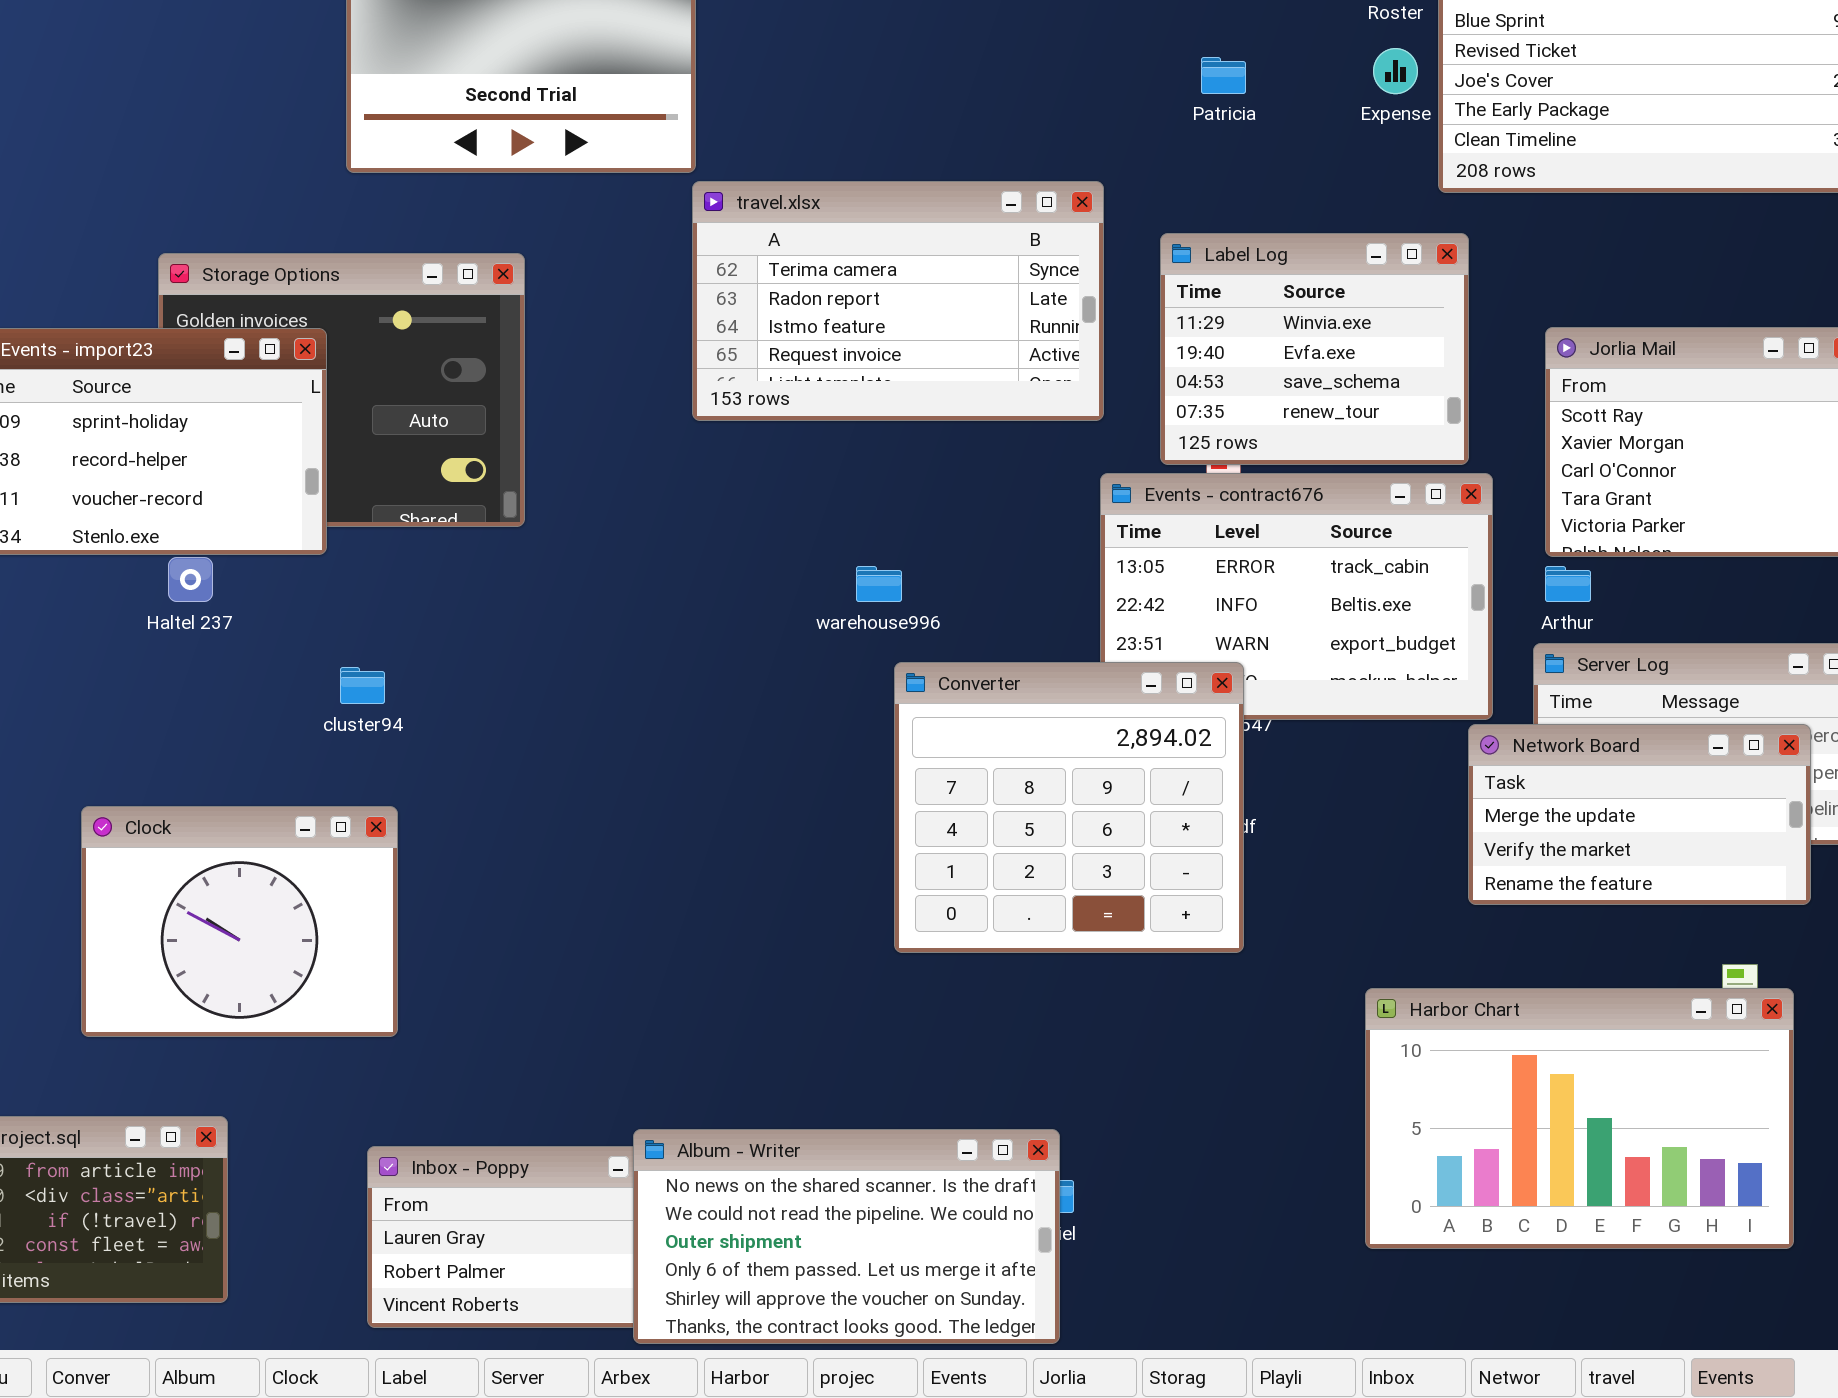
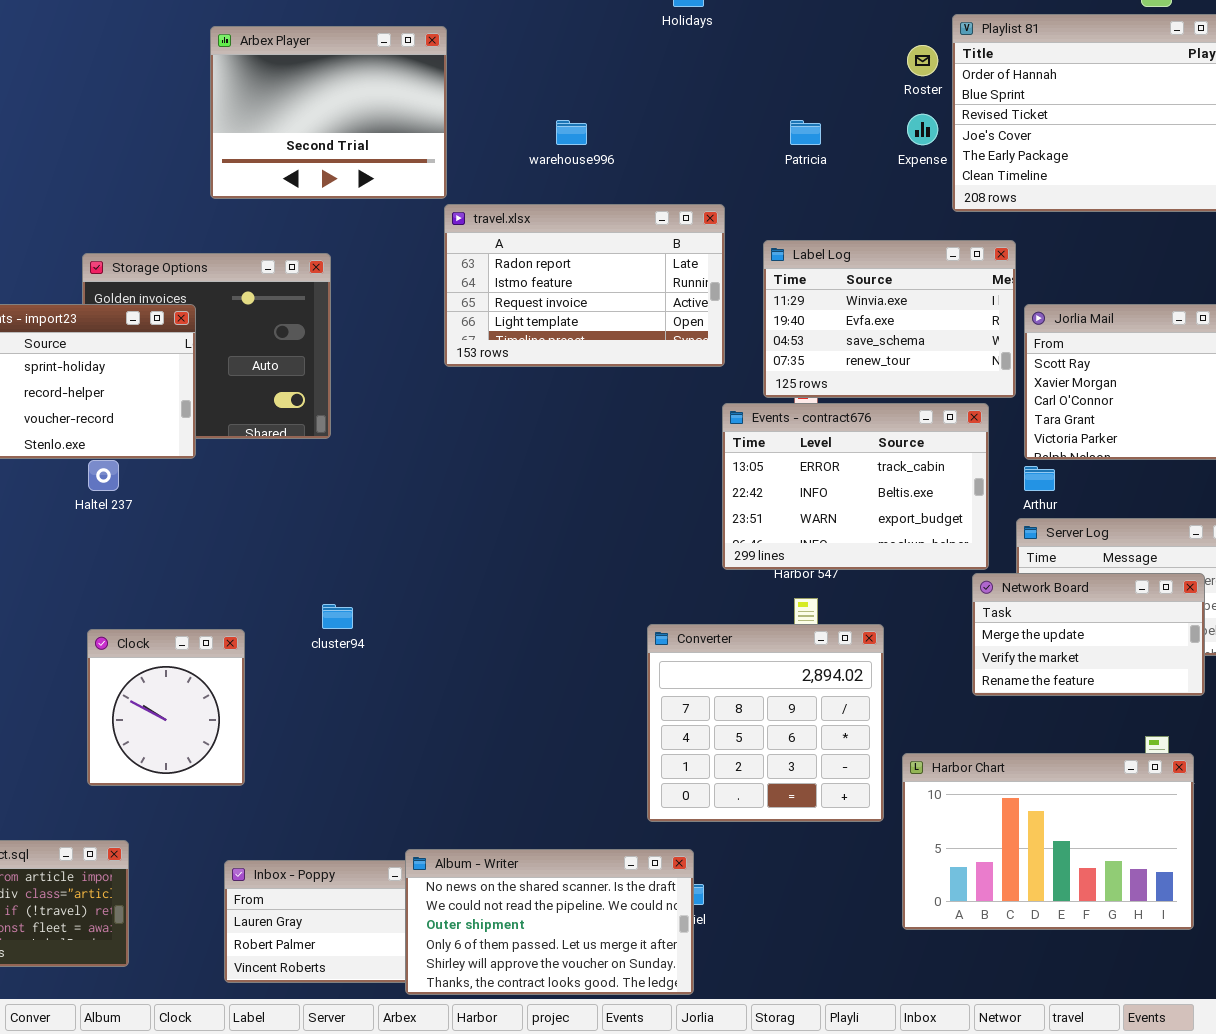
travel.xlsx: [692,181,1104,421] -> [444,204,725,367], scrolled down 1 row
Label Log: [1160,233,1469,465] -> [763,240,1016,398], resized
warehouse996: [856,566,902,602] -> [556,120,587,145], moved
Converter: [894,662,1244,953] -> [647,624,884,822], moved
cluster94: [340,667,385,704] -> [322,604,353,629], moved
Clock: [81,806,398,1037] -> [87,629,245,786], resized

